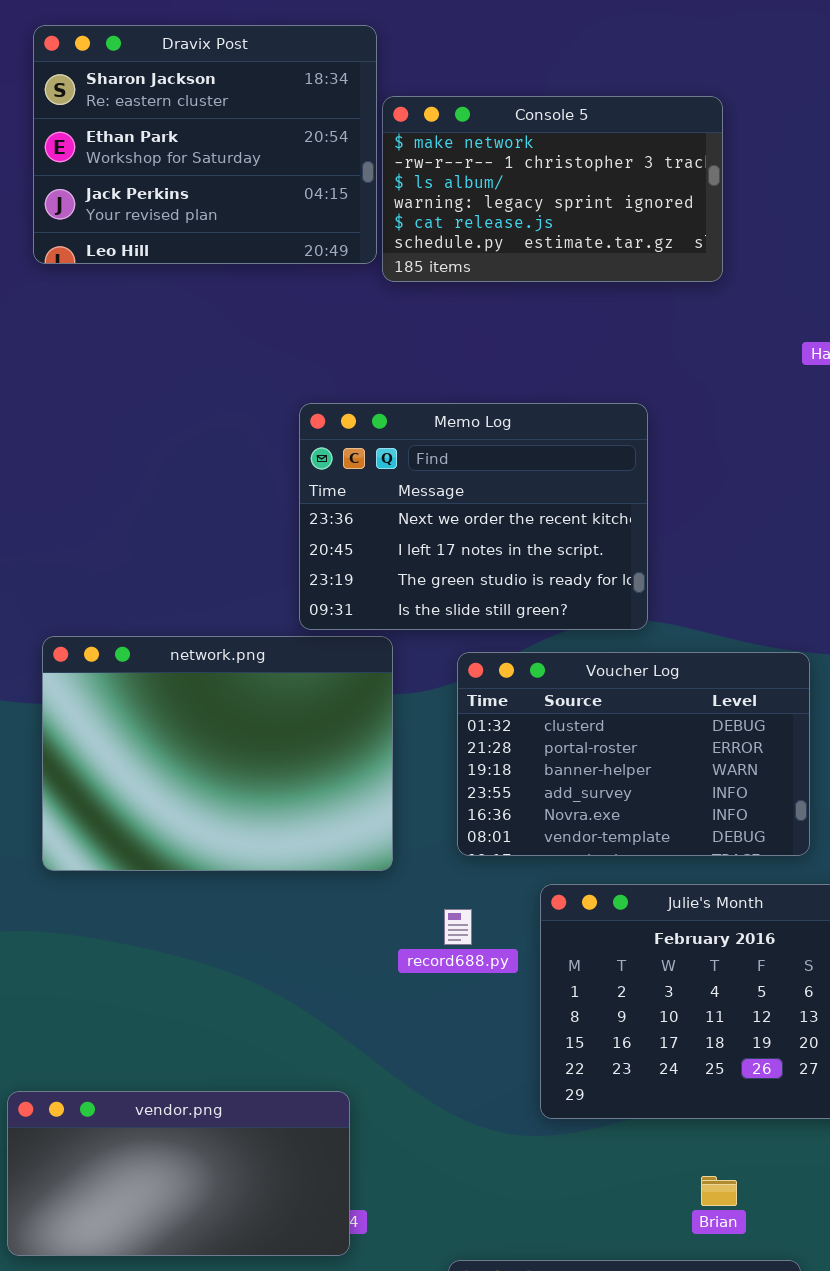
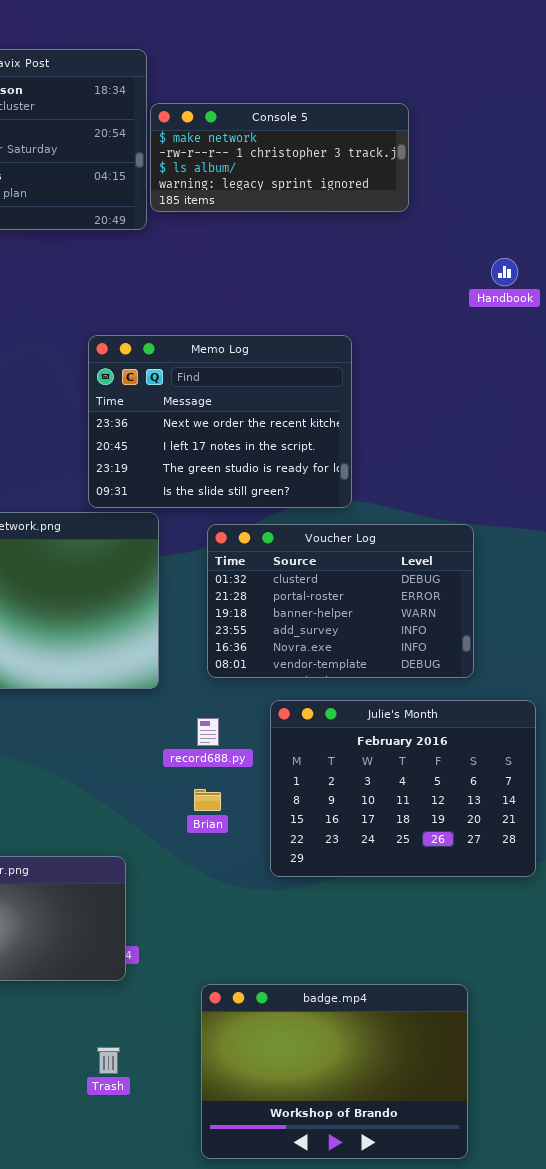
Console 5: [382,96,723,282] -> [150,103,409,212], resized
Brian: [701,1176,737,1206] -> [194,789,221,811], moved

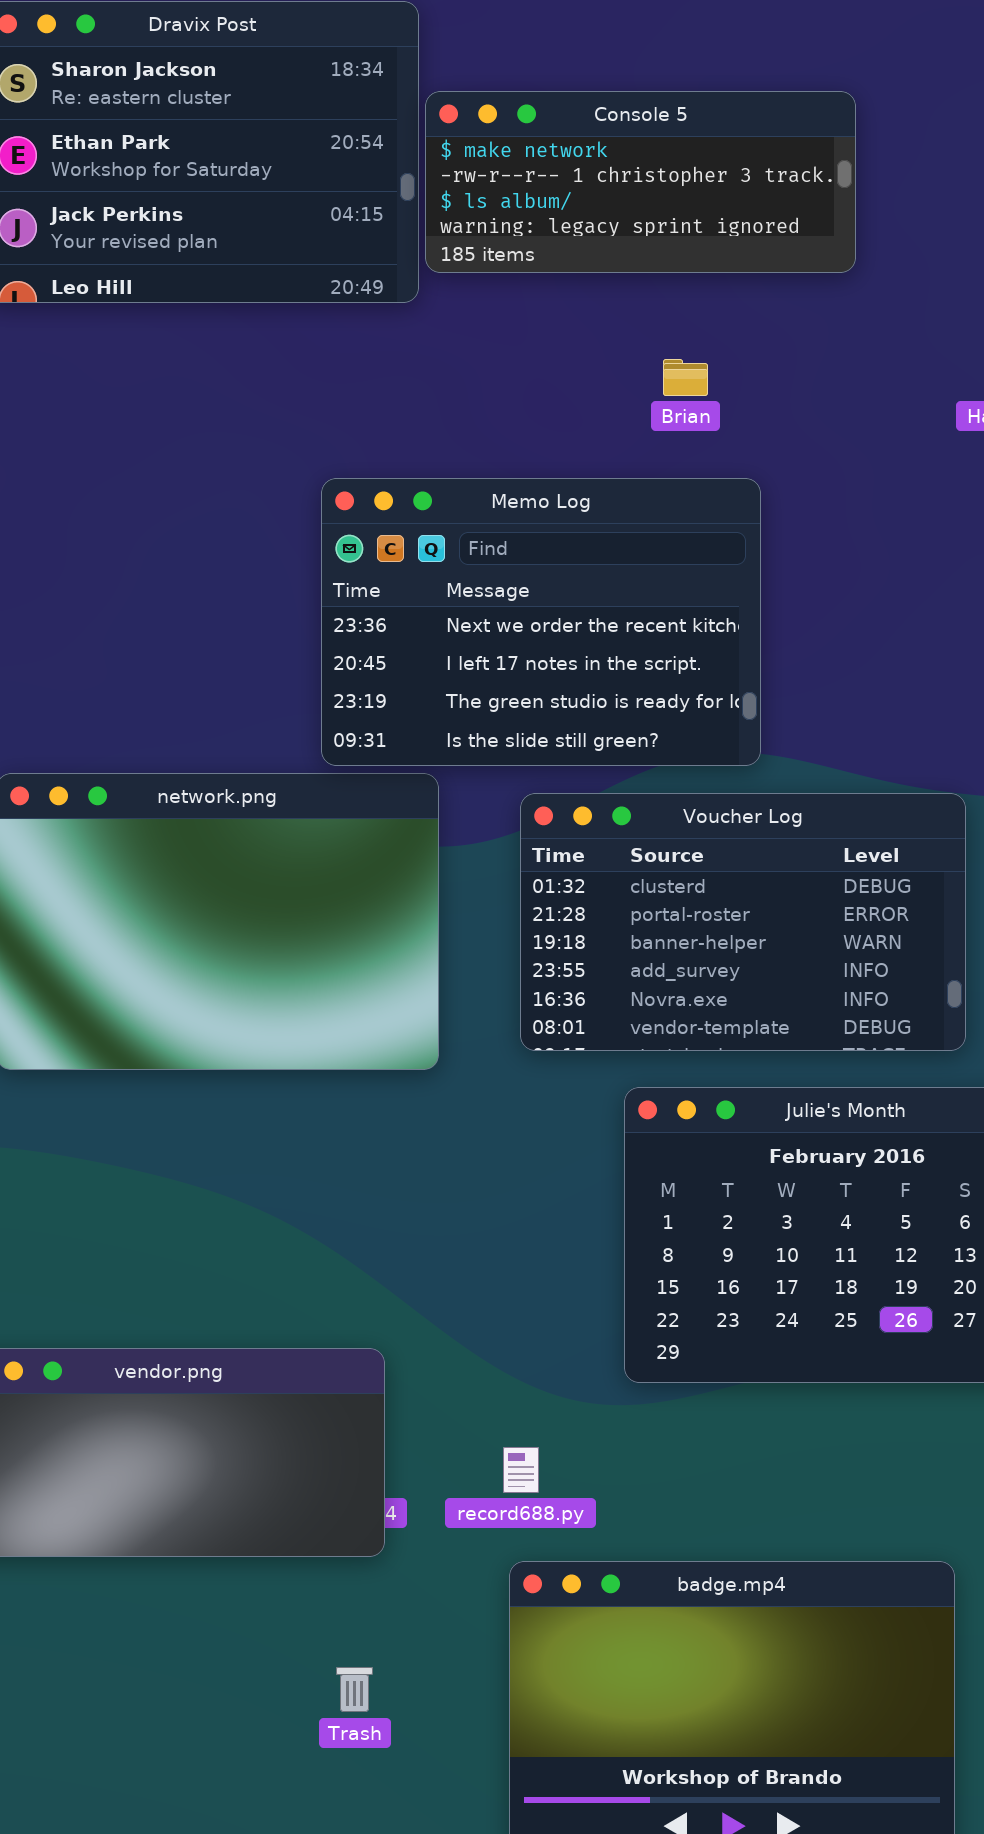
record688.py: [197,718,219,746] -> [503,1447,539,1493], moved
Brian: [194,789,221,811] -> [663,359,708,396], moved

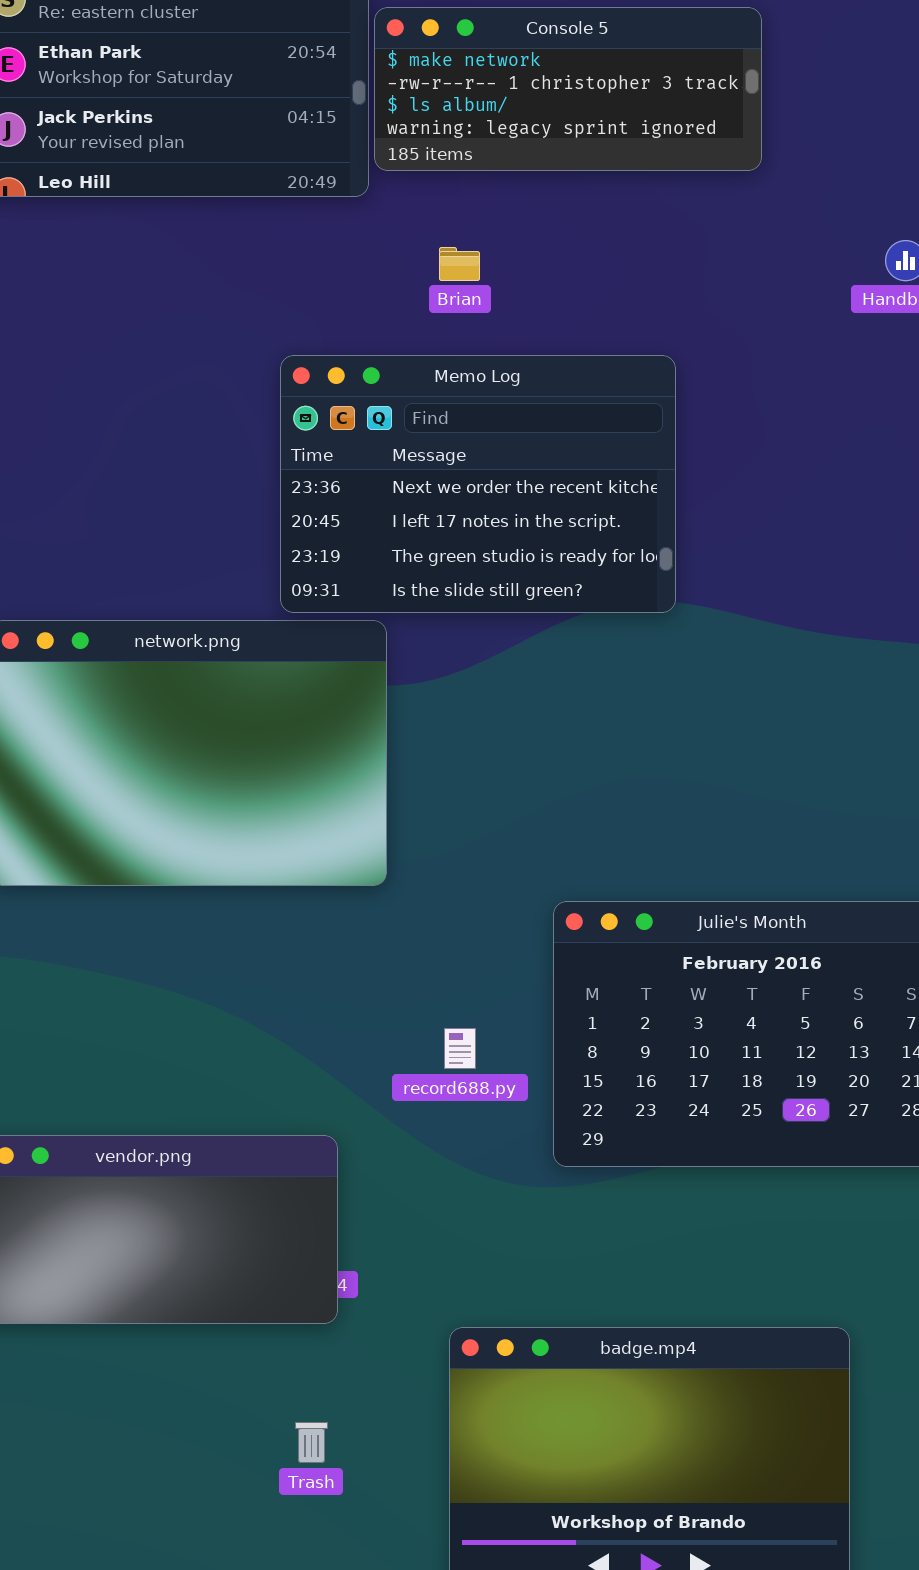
Brian: [663,359,708,396] -> [439,247,480,281], moved
Voucher Log: [520,793,966,1051] -> none, closed
record688.py: [503,1447,539,1493] -> [444,1028,476,1069], moved

